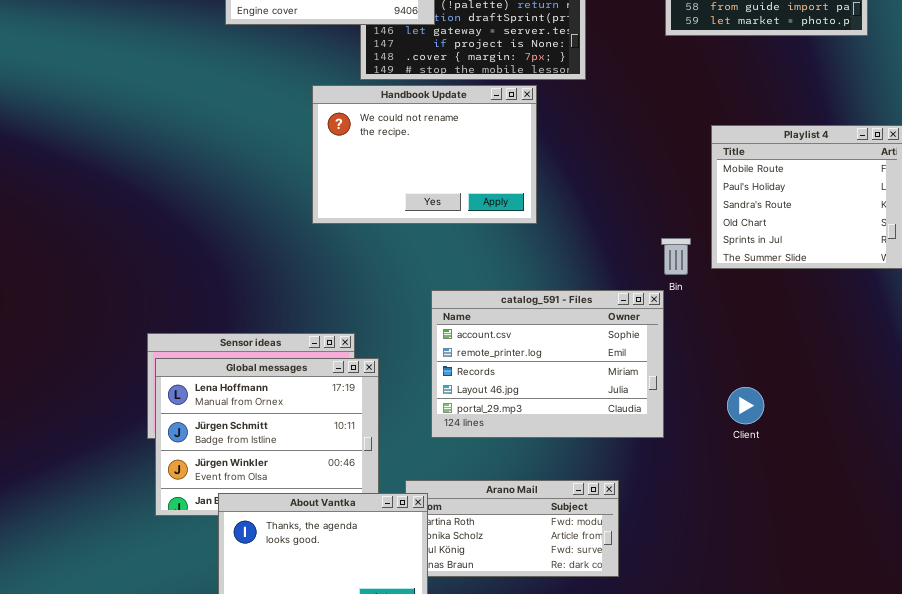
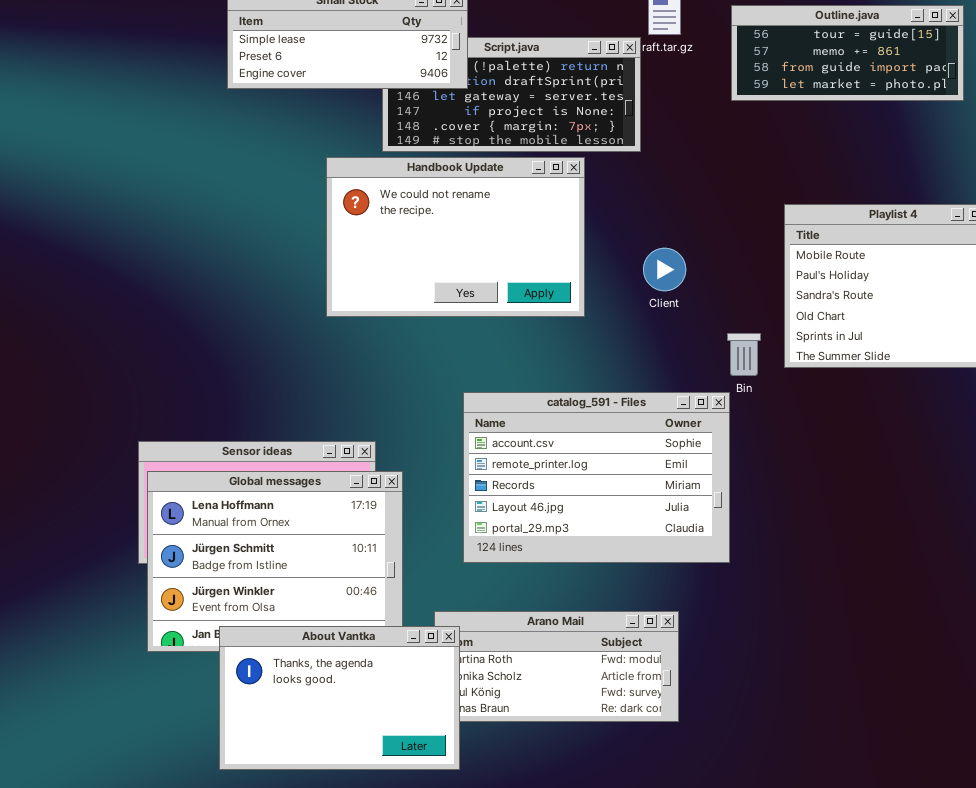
Client: [727,387,764,424] -> [643,248,686,291], moved

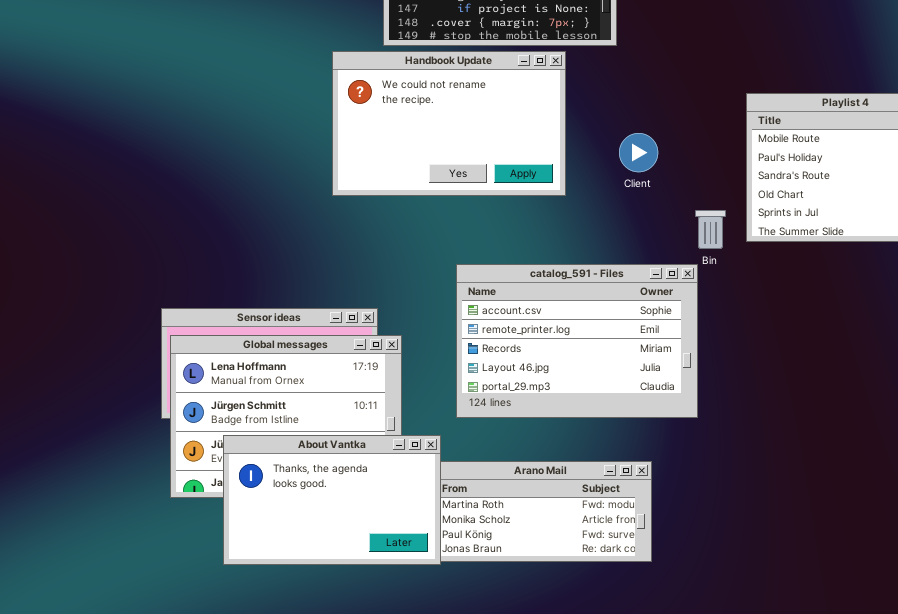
About Vantka: [219,626,460,770] -> [223,435,441,565], moved

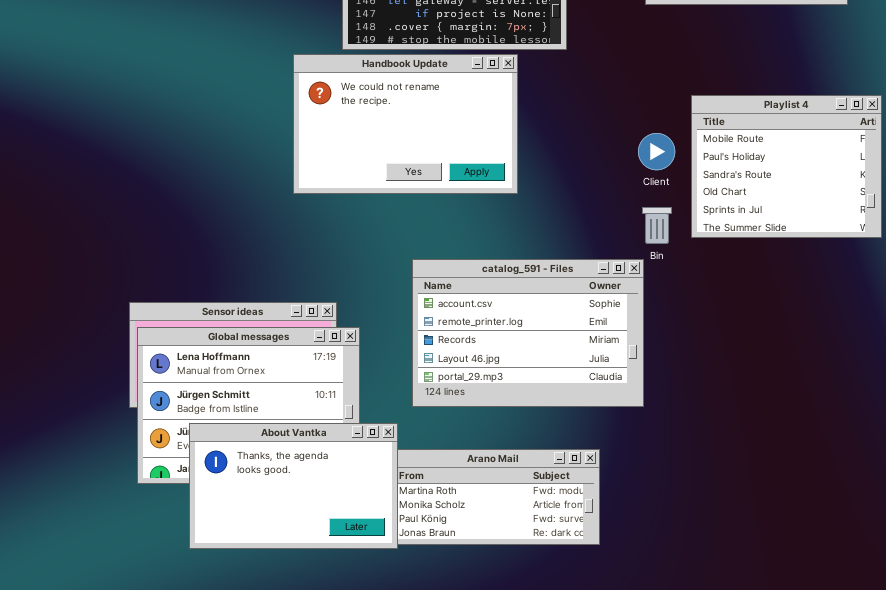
Client: [619,133,658,172] -> [638,133,675,170], moved

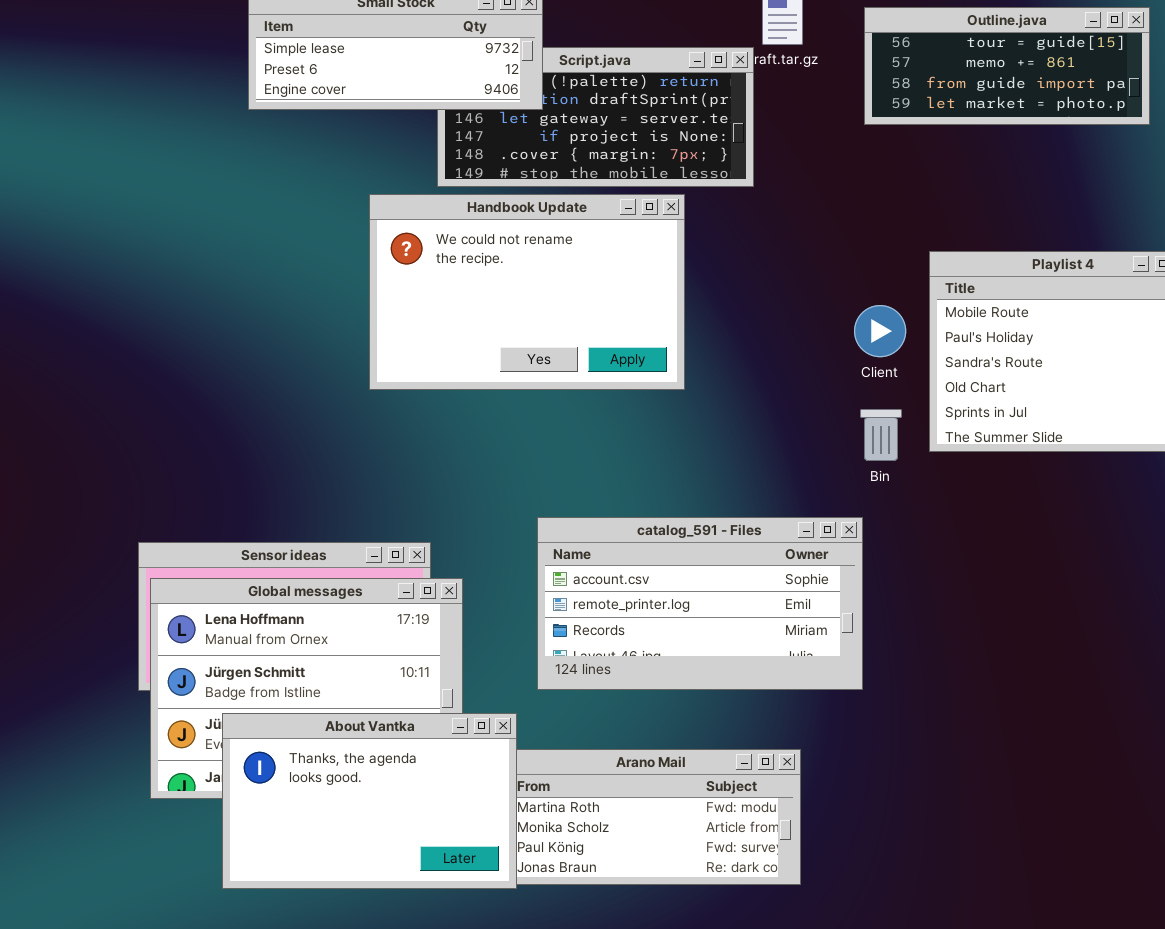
catalog_591 - Files: [412,259,644,407] -> [537,517,863,690], resized

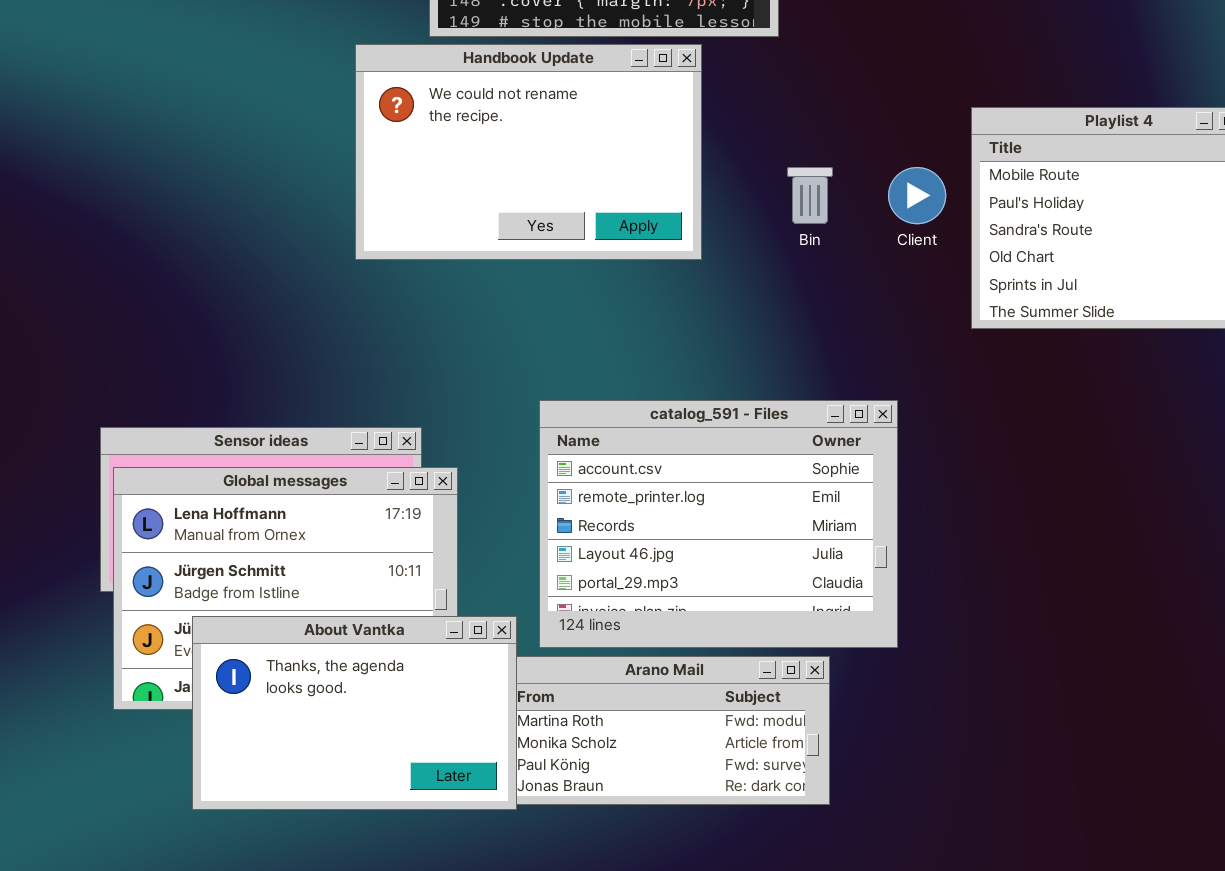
Bin: [860,409,902,461] -> [787,167,833,224], moved
catalog_591 - Files: [537,517,863,690] -> [539,400,898,648], resized

